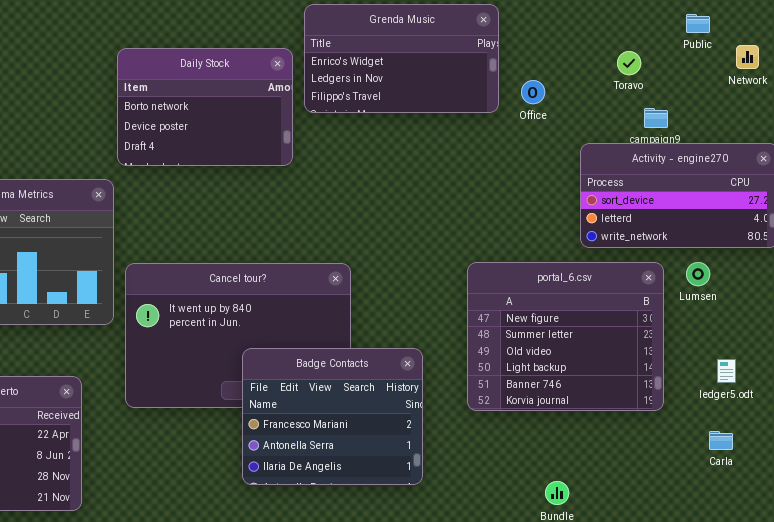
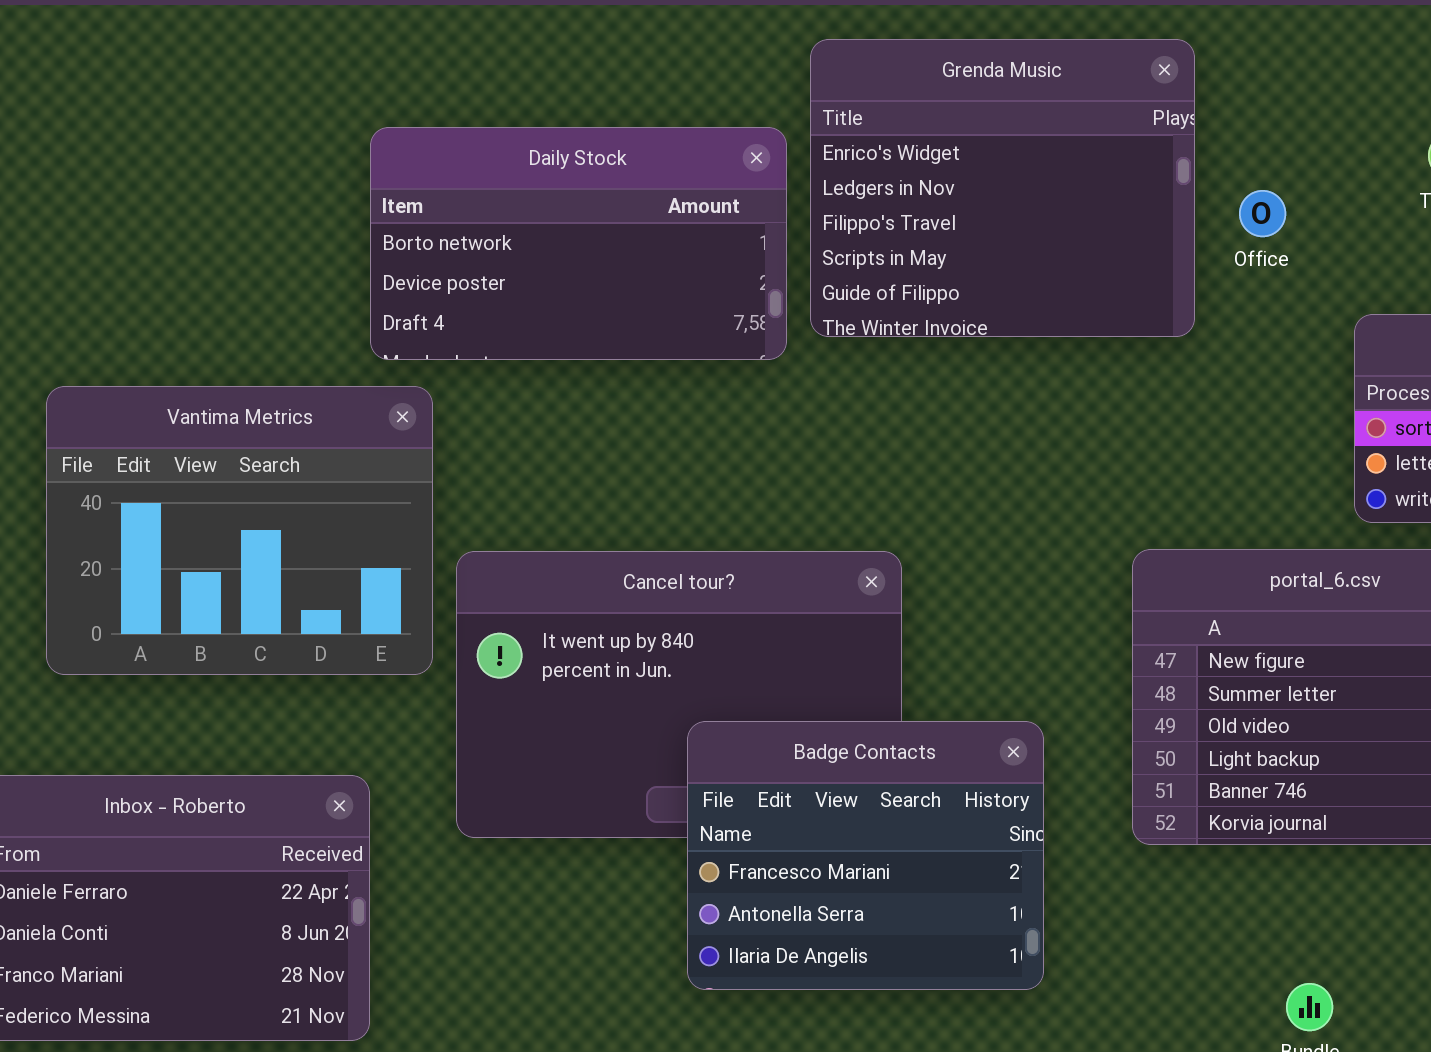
Grenda Music: [304,4,499,113] -> [810,39,1195,337], resized
Daily Stock: [117,48,293,166] -> [370,127,787,360], resized

